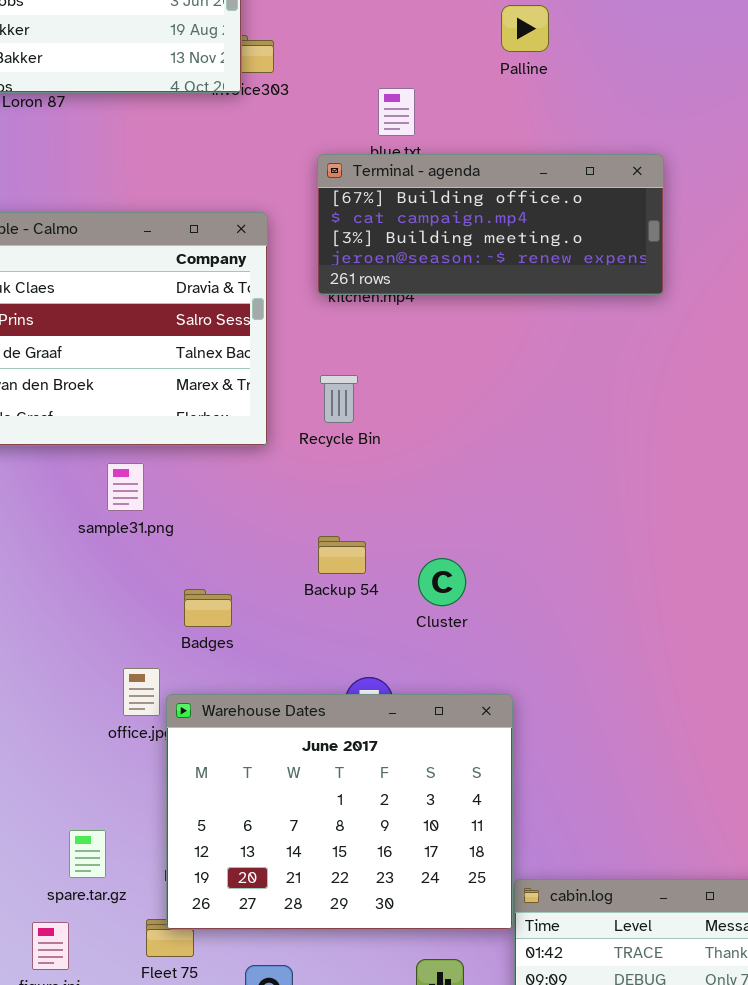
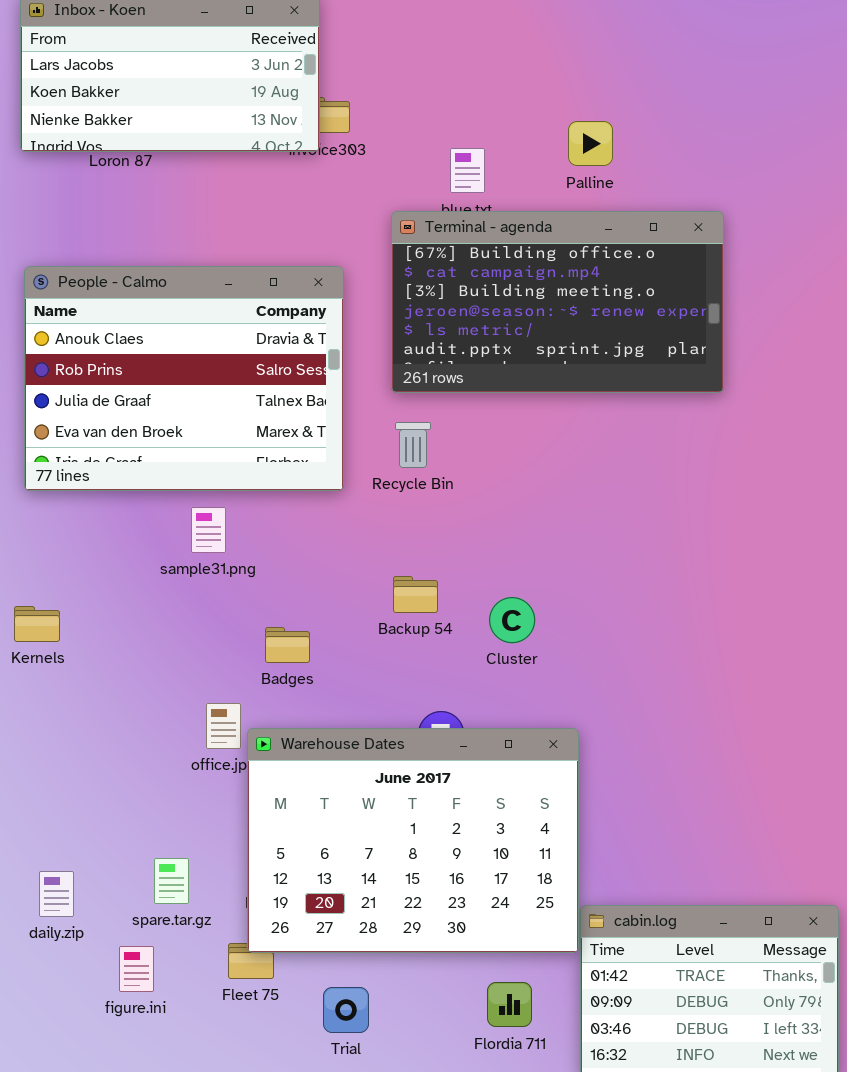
Palline: [501,5,549,52] -> [568,121,613,166], moved
Terminal - agenda: [317,154,664,295] -> [391,211,724,393], resized

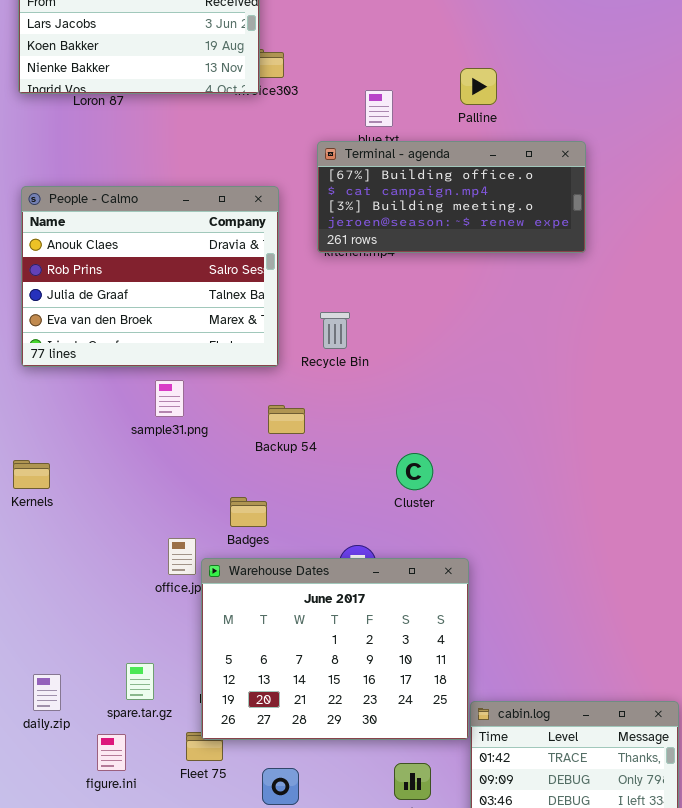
Terminal - agenda: [391,211,724,393] -> [317,141,586,253], resized
Backup 54: [393,576,438,613] -> [268,405,305,434], moved
Badges: [265,627,310,663] -> [230,497,267,527], moved

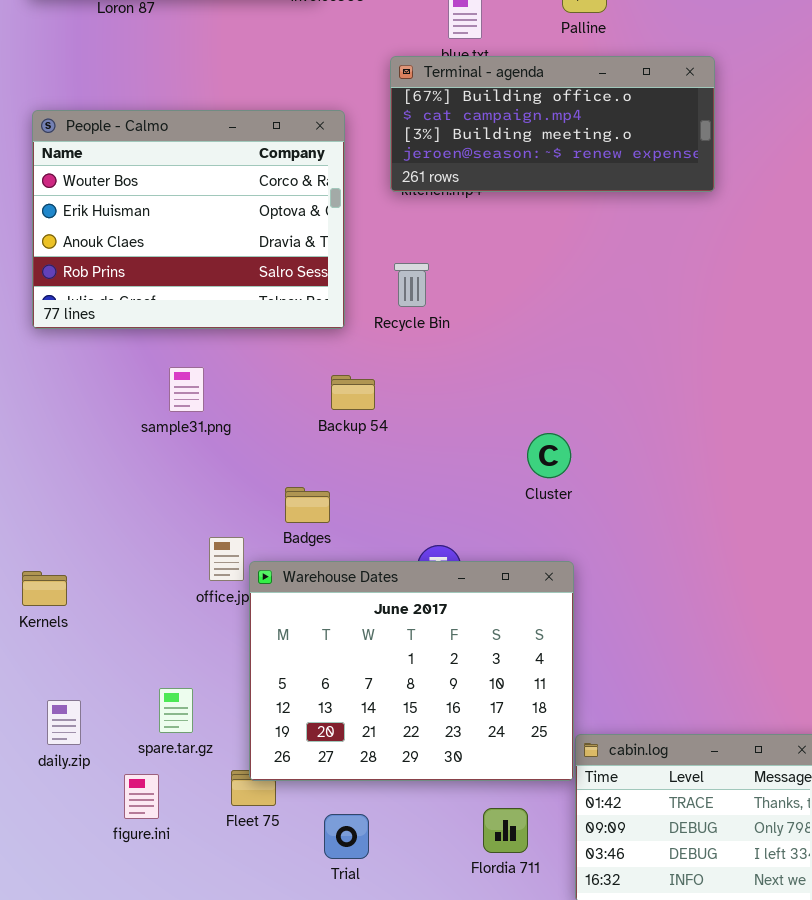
People - Calmo: [21,186,279,367] -> [32,110,345,329], scrolled up 2 rows
sample31.png: [155,380,184,417] -> [169,367,204,412], moved
Cluster: [396,453,433,490] -> [527,433,571,478], moved
Kernels: [13,460,50,489] -> [22,571,67,606], moved

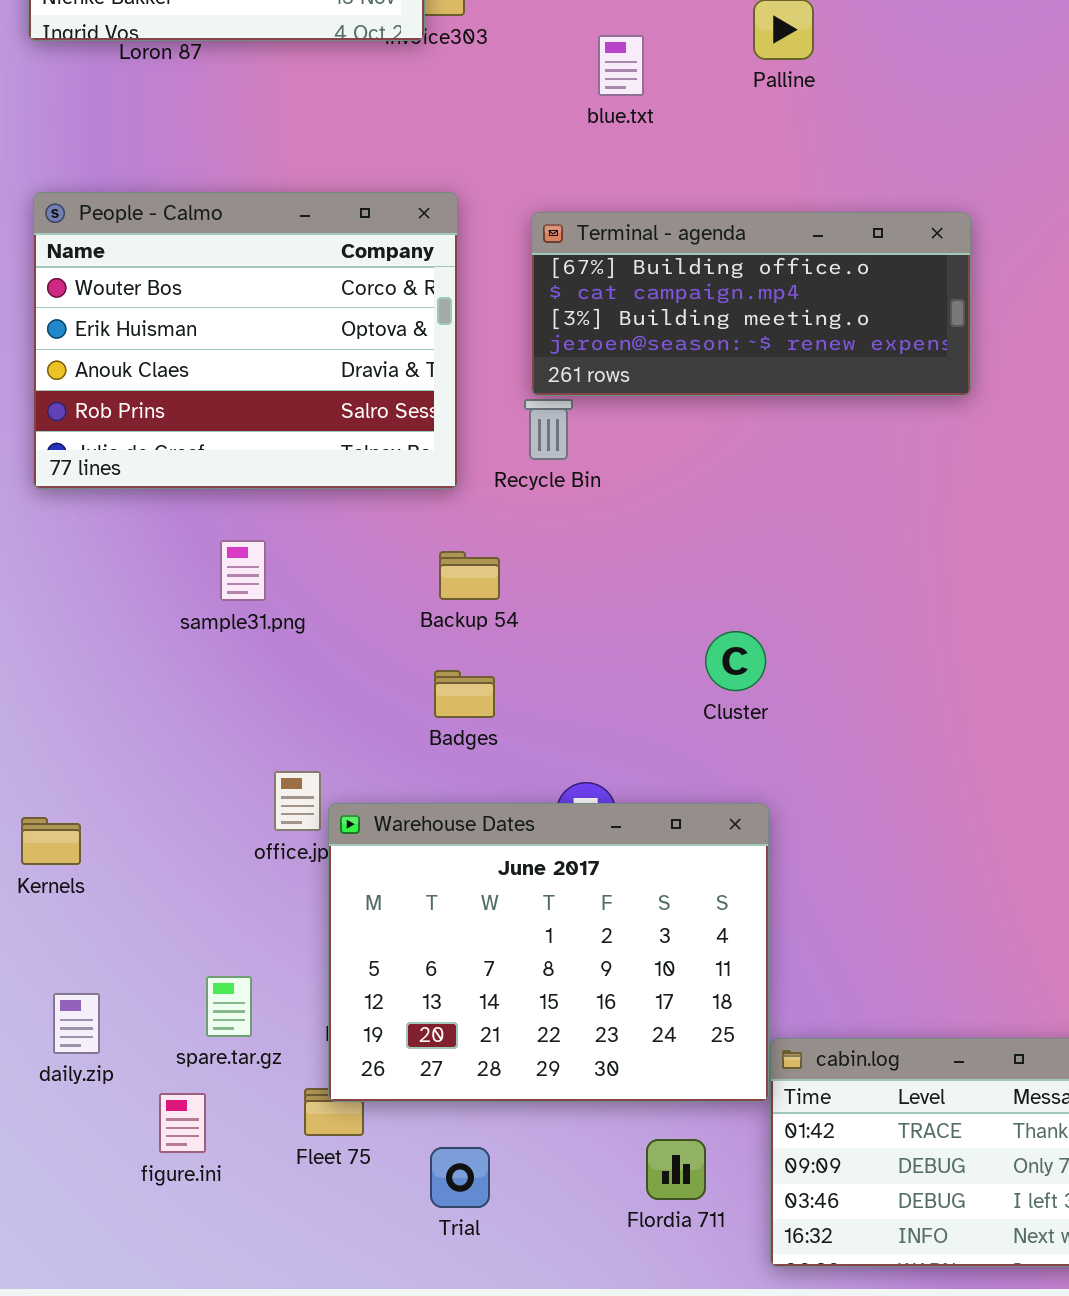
Terminal - agenda: [390,56,715,192] -> [531,212,971,396], moved
Badges: [285,487,330,523] -> [434,670,495,718], moved

